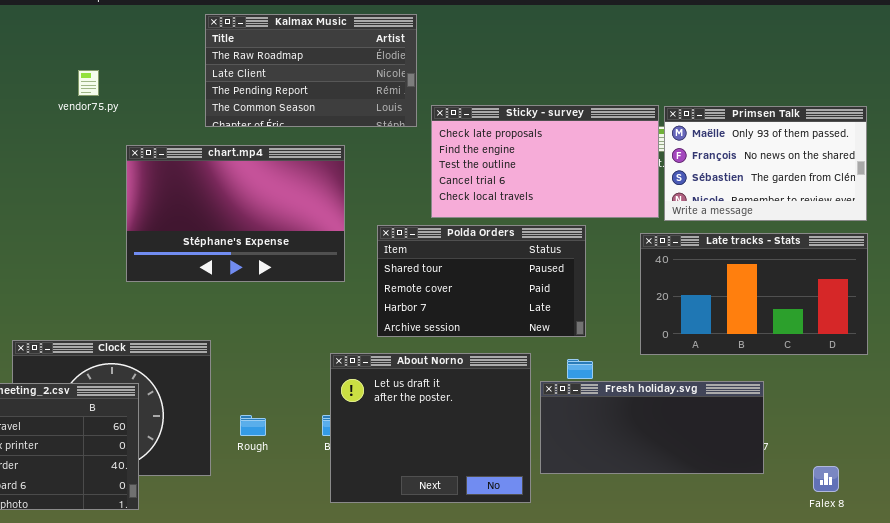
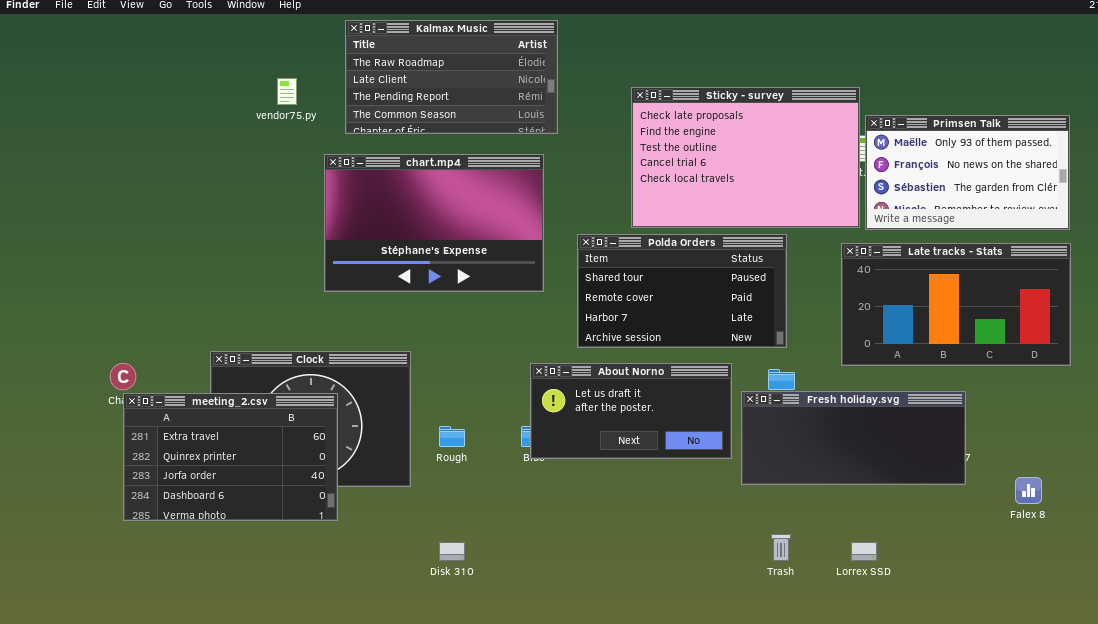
Kalmax Music: [205,14,417,127] -> [345,20,558,134], moved
Sticky - survey: [431,105,659,218] -> [631,87,860,228], resized
About Norno: [330,353,531,503] -> [530,363,732,459], resized

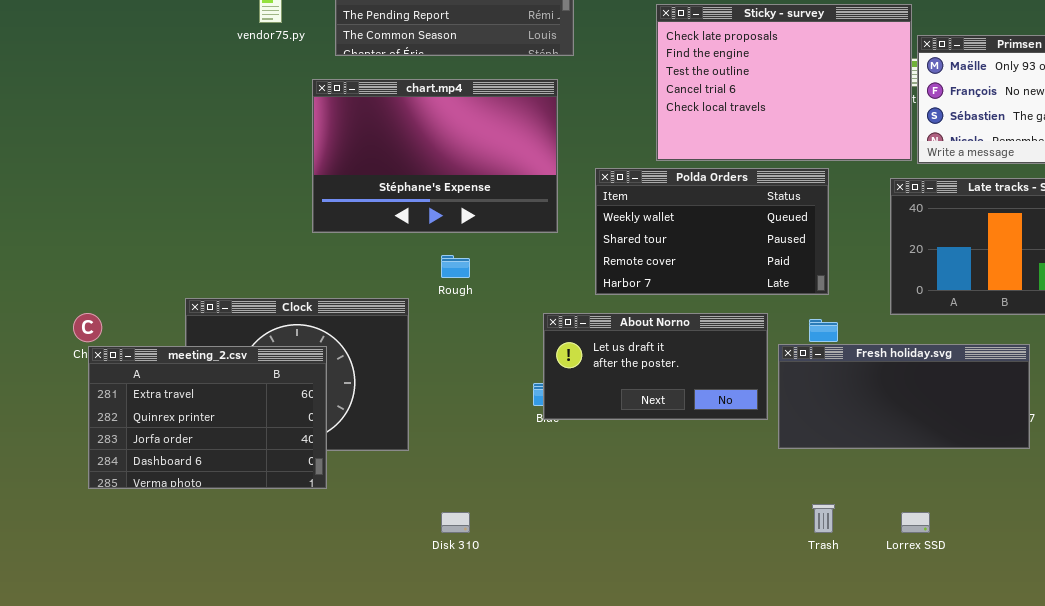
Polda Orders: [577,234,787,348] -> [595,168,829,295], scrolled up 1 row
Rough: [439,426,465,447] -> [441,255,470,278], moved

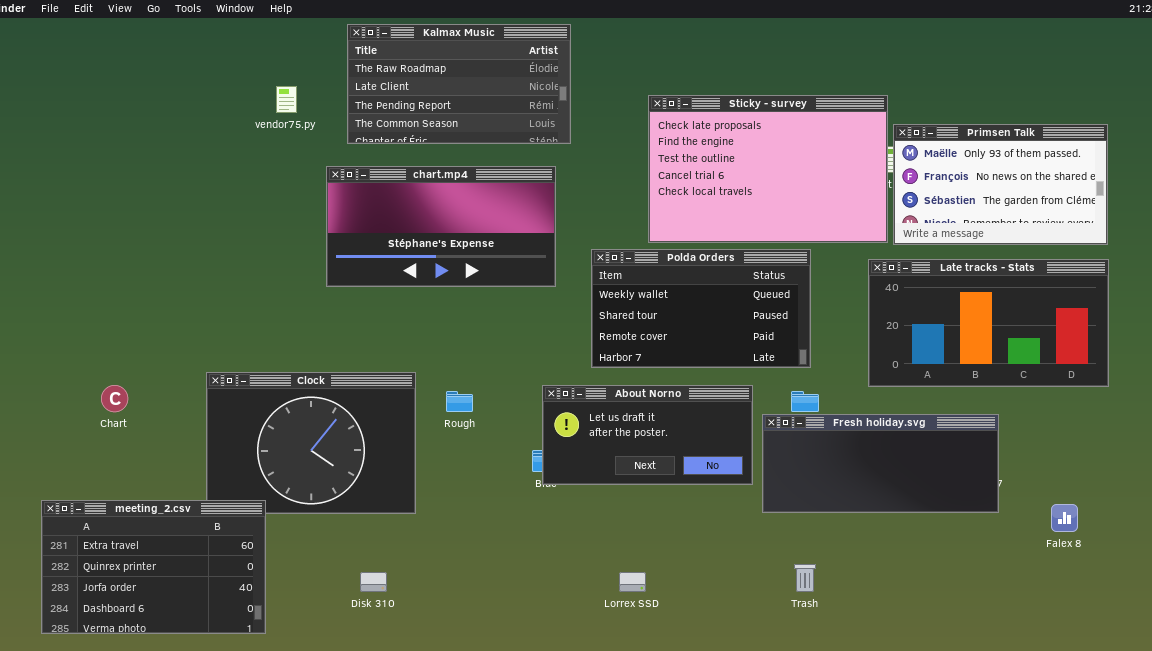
chart.mp4: [312,79,558,233] -> [326,166,556,287], resized
Rough: [441,255,470,278] -> [446,391,473,412], moved
meeting_2.csv: [88,346,327,489] -> [41,500,266,634], moved
Disk 310: [441,512,470,533] -> [360,572,387,592], moved
Lorrex SSD: [901,512,930,533] -> [619,572,646,592], moved

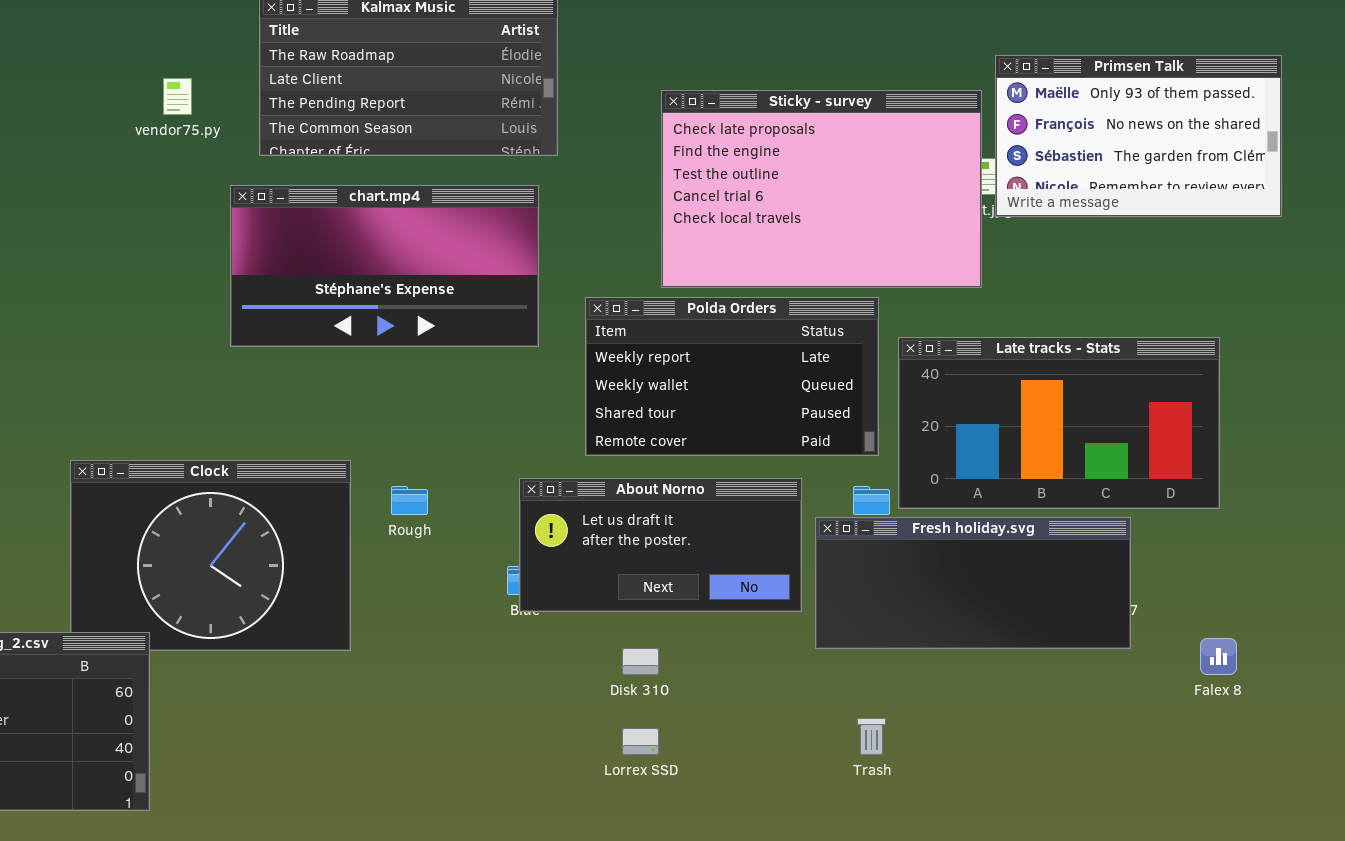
Primsen Talk: [893,124,1108,245] -> [995,55,1282,217], moved
Polda Orders: [591,249,811,368] -> [585,297,879,456], scrolled up 1 row
Late tracks - Stats: [868,259,1109,387] -> [898,337,1220,509], moved
Disk 310: [360,572,387,592] -> [622,648,659,675], moved

